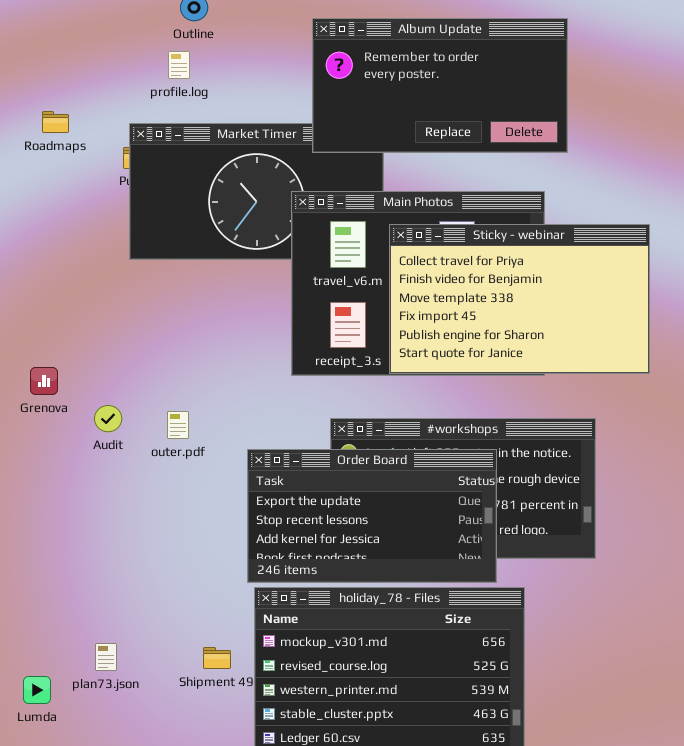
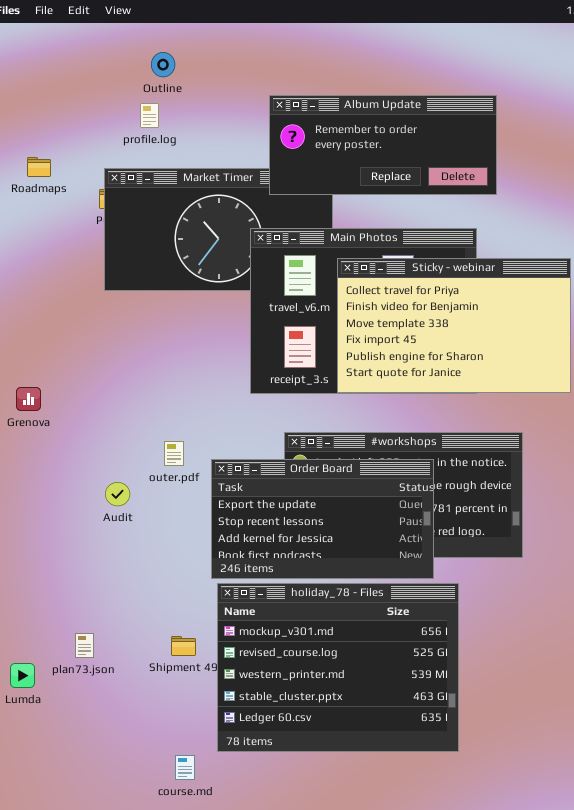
Album Update: [312,18,568,153] -> [269,95,497,195], resized
Audit: [94,405,122,432] -> [105,482,130,506], moved
outer.pdf: [167,411,189,439] -> [164,441,184,466], moved

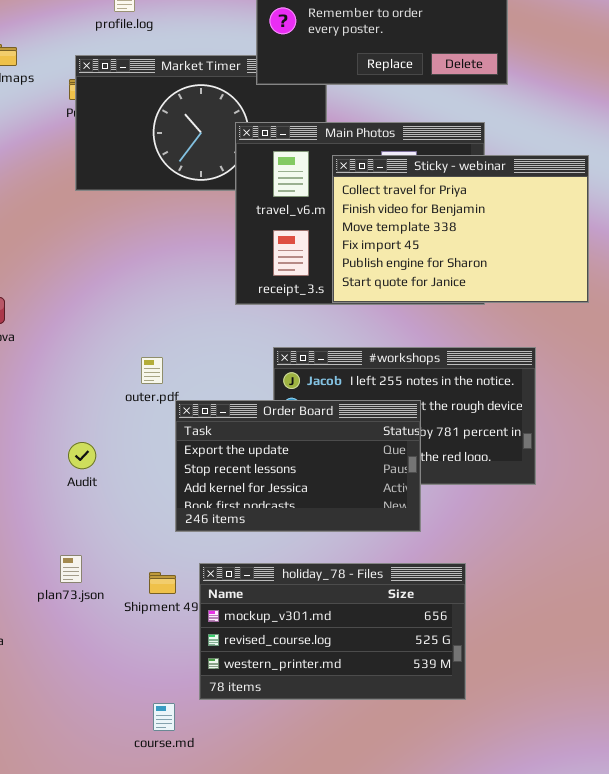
Order Board: [211,459,434,579] -> [175,400,421,532], moved
Audit: [105,482,130,506] -> [68,442,96,469], moved
holiday_78 - Files: [217,583,459,752] -> [199,563,466,700], resized
plan73.json: [75,633,94,658] -> [60,555,82,583], moved

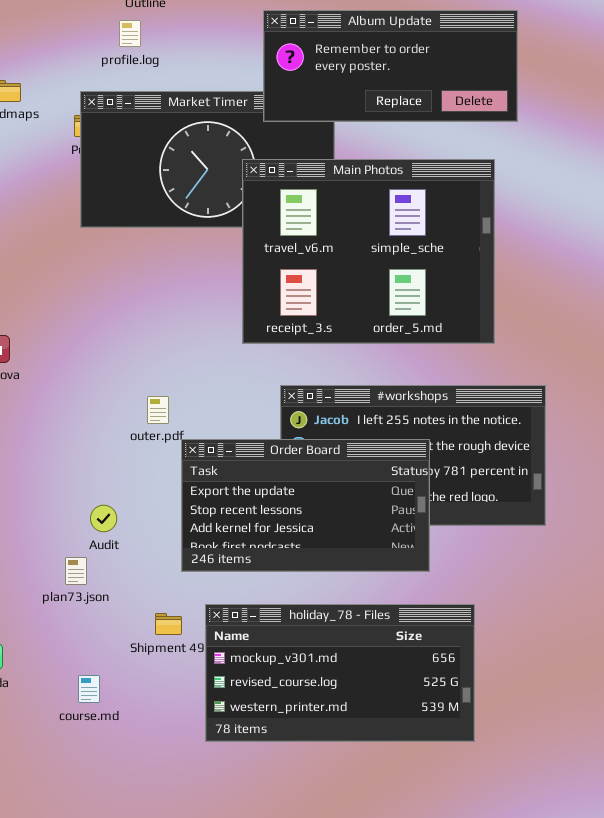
Sticky - webinar: [332,155,589,303] -> none, closed
Audit: [68,442,96,469] -> [90,505,117,532], moved
plan73.json: [60,555,82,583] -> [65,557,87,585], moved
course.md: [153,703,175,731] -> [78,675,100,703], moved

